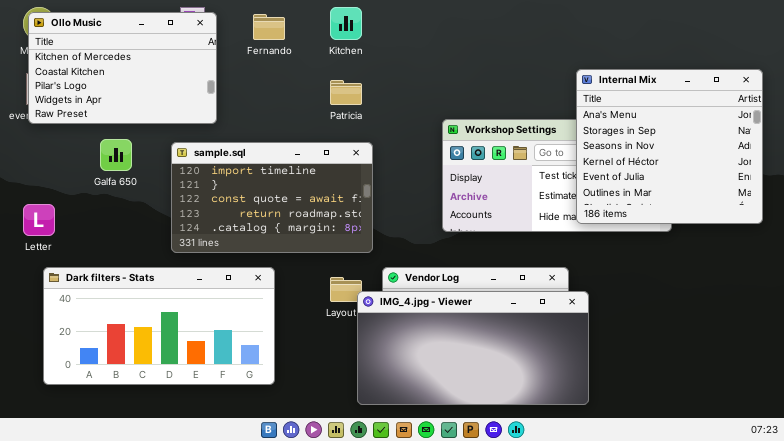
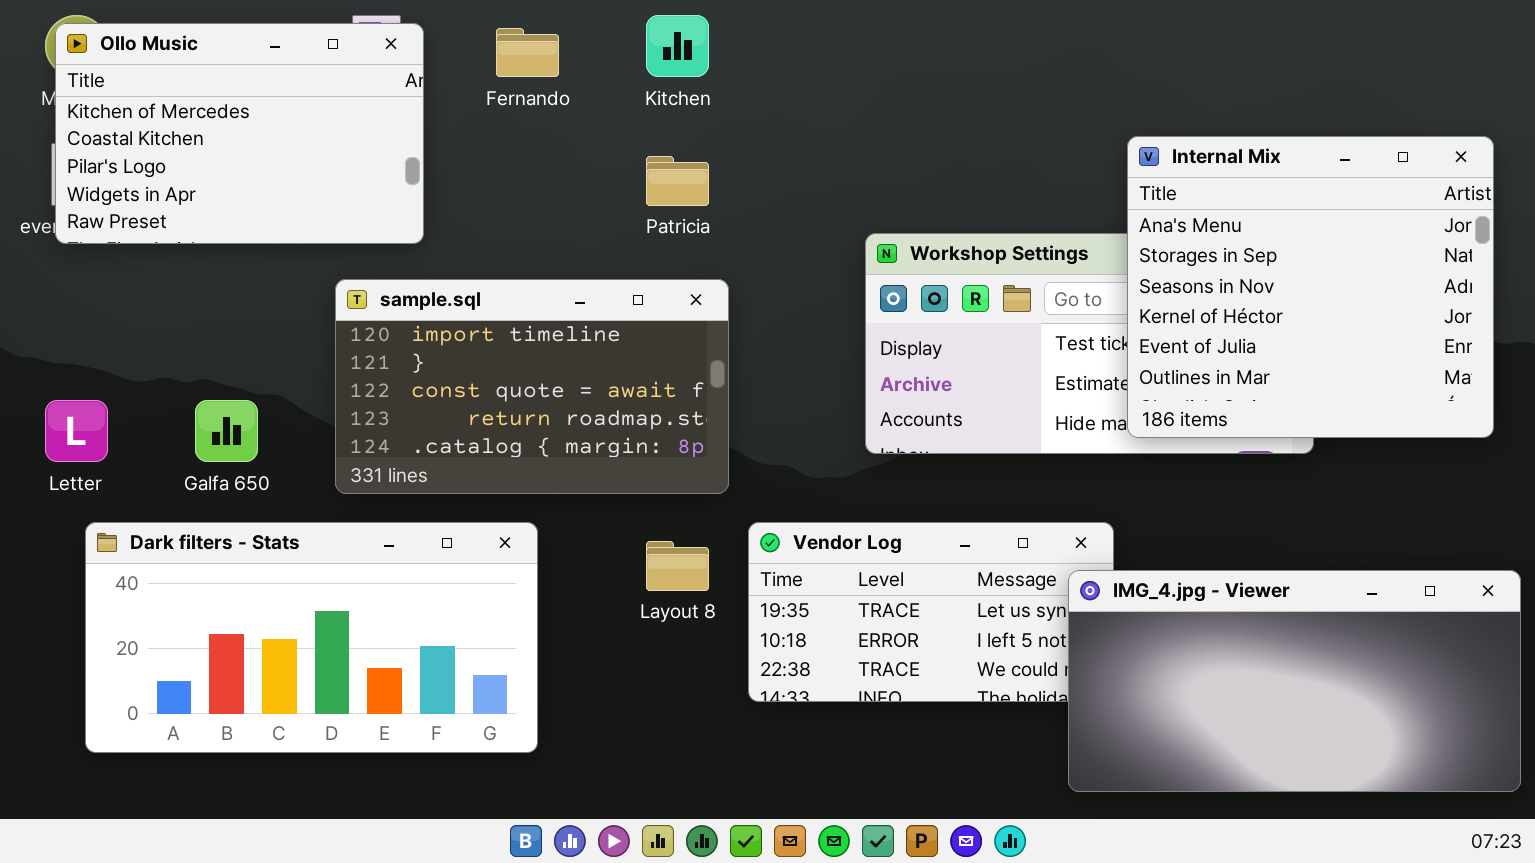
Galfa 650: [100,139,132,171] -> [195,400,258,462], moved
IMG_4.jpg - Viewer: [357,291,589,405] -> [1068,570,1521,792], moved

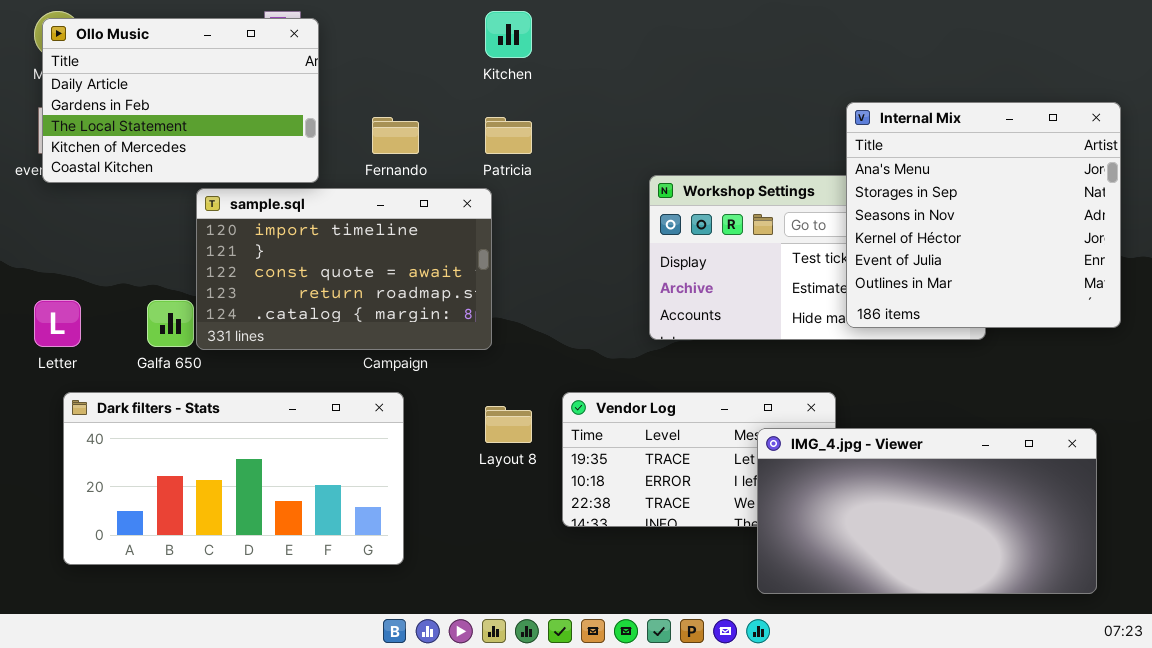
Ollo Music: [55,23,424,244] -> [42,18,319,183], scrolled up 3 rows
Fernando: [496,28,559,77] -> [372,117,419,154], moved
sample.sql: [335,279,729,494] -> [196,188,492,350], moved
IMG_4.jpg - Viewer: [1068,570,1521,792] -> [757,428,1097,594], moved

